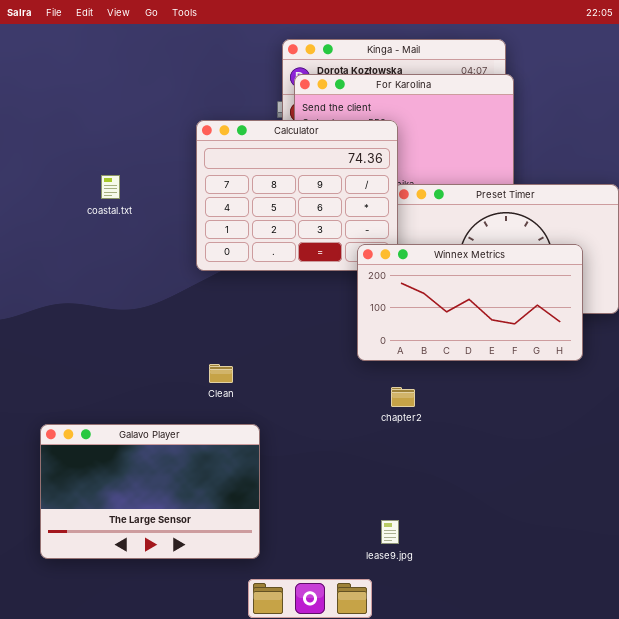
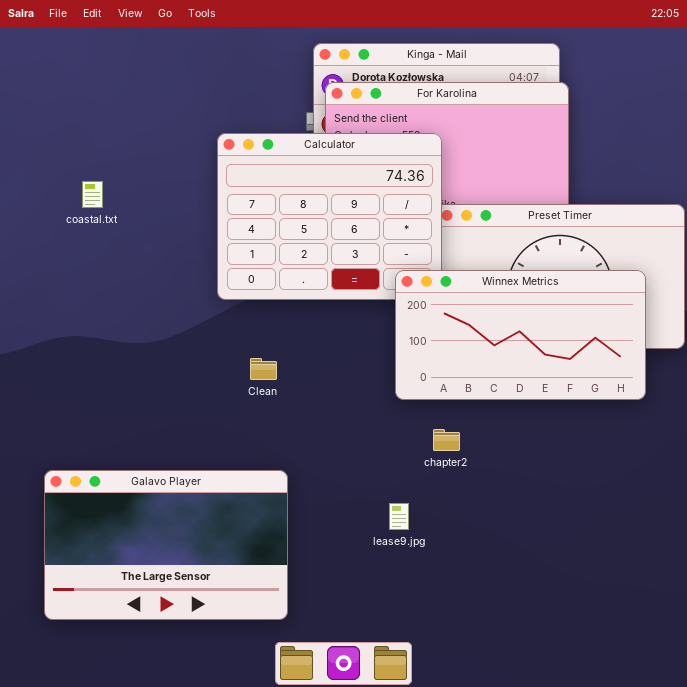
coastal.txt: [101,175,120,199] -> [82,181,103,208], moved
Clean: [209,364,233,383] -> [250,358,277,380], moved
lease9.jpg: [381,520,399,544] -> [389,503,409,530], moved

